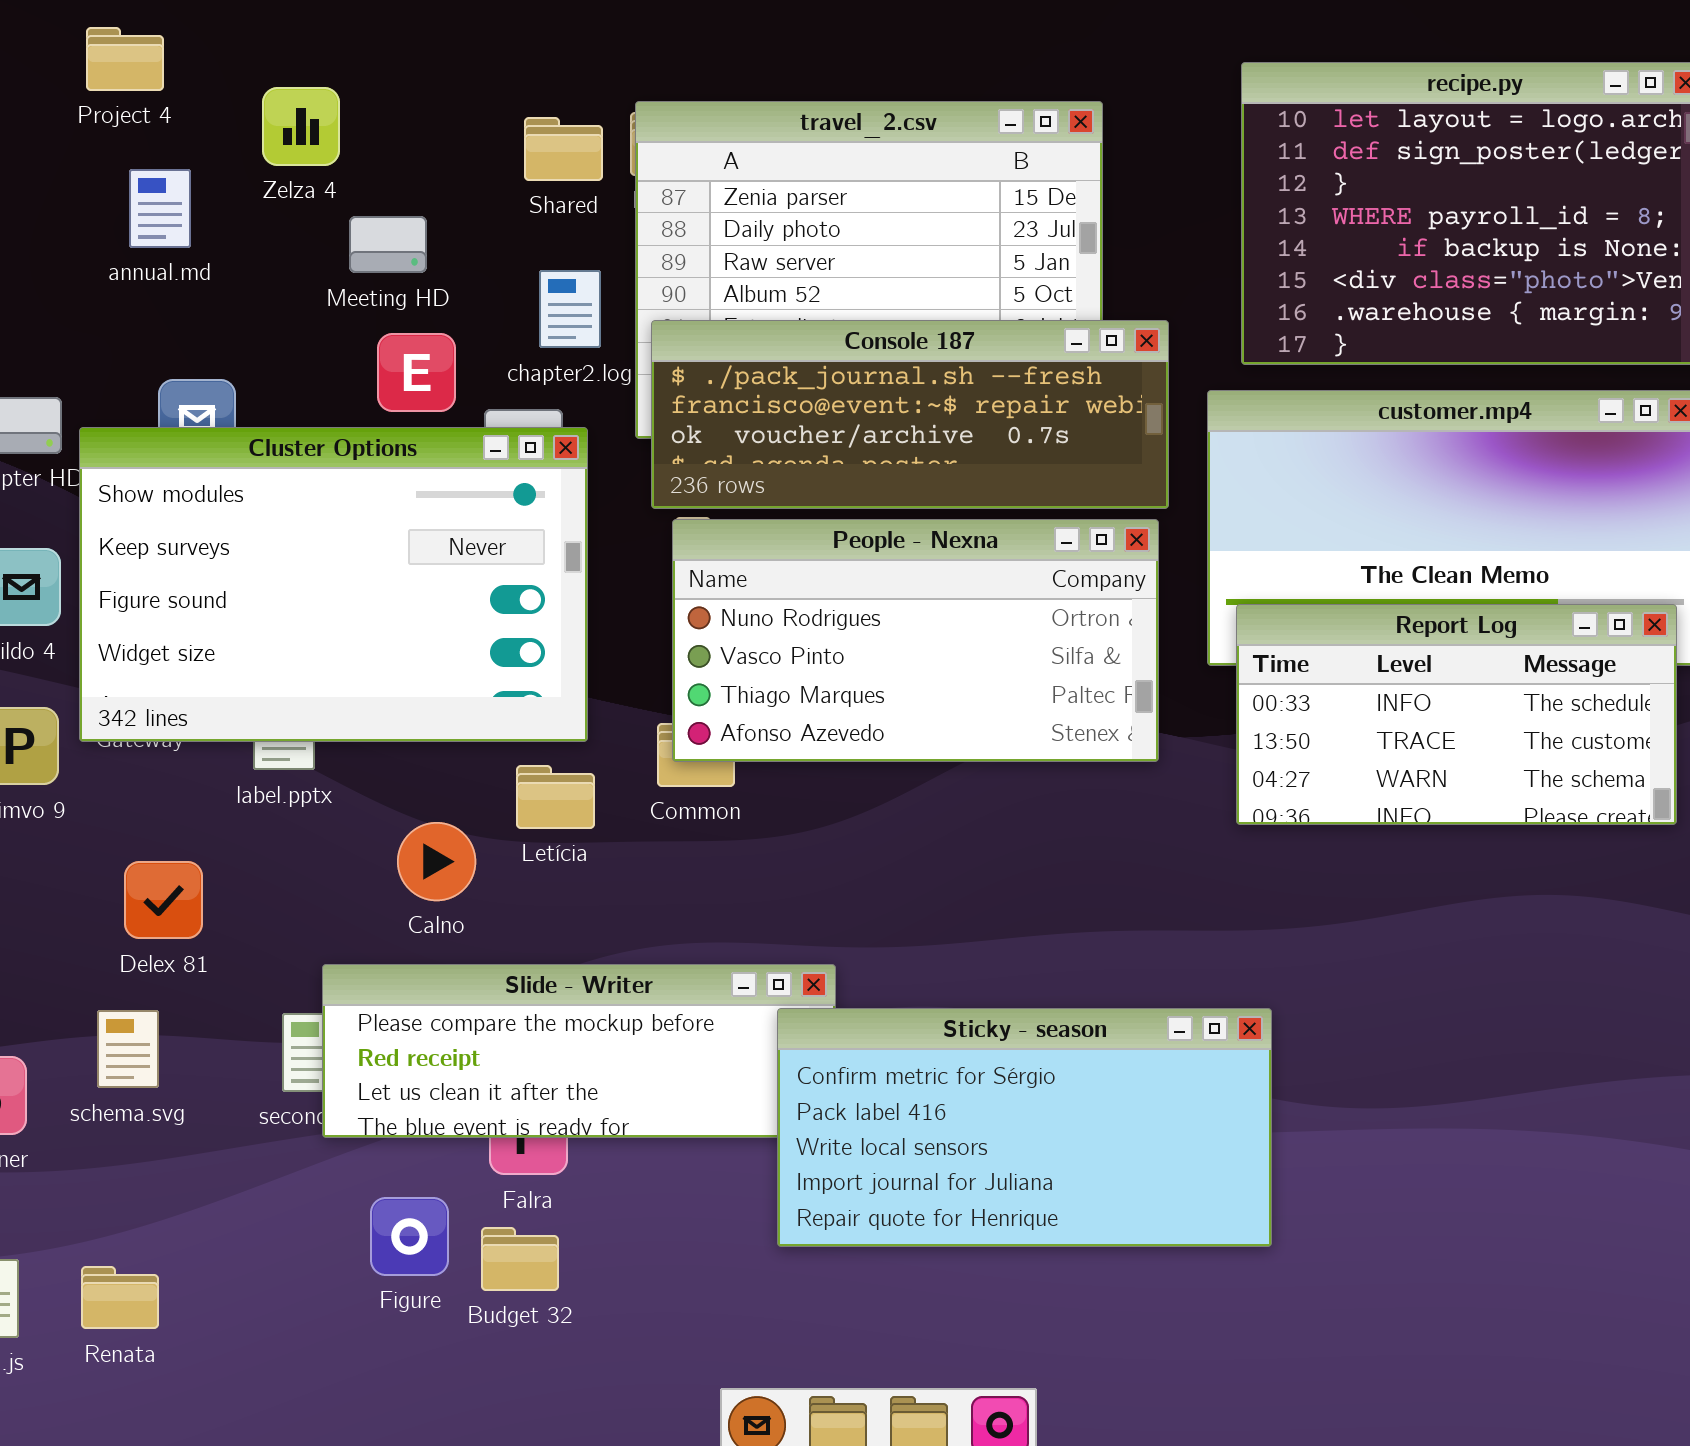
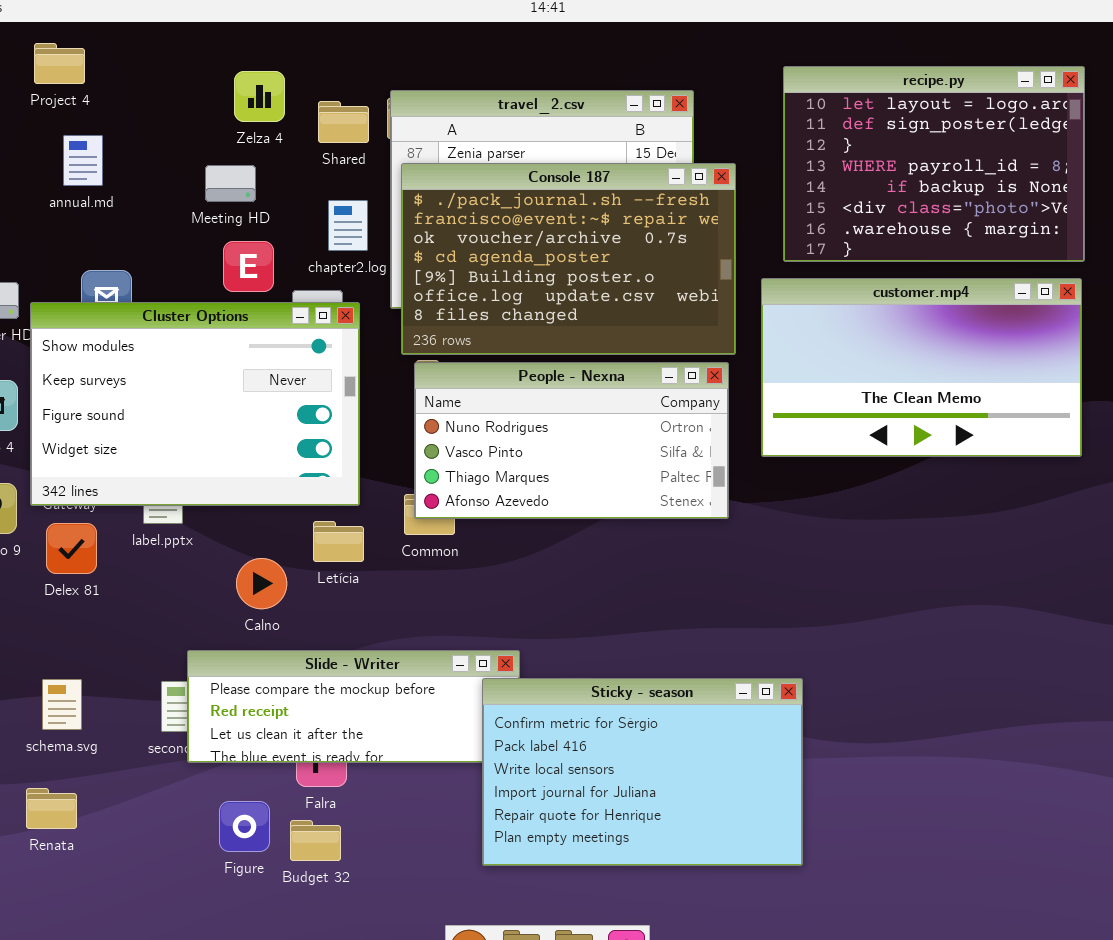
Zelza 4: [262,87,340,166] -> [234,71,285,122], moved
Console 187: [651,320,1169,509] -> [401,163,736,355], resized
Report Log: [1236,604,1677,825] -> none, closed
Delex 81: [124,861,203,939] -> [46,523,97,574], moved
Sticky - season: [777,1008,1272,1247] -> [482,678,803,866], resized
Renata: [81,1266,159,1329] -> [26,788,77,829], moved

